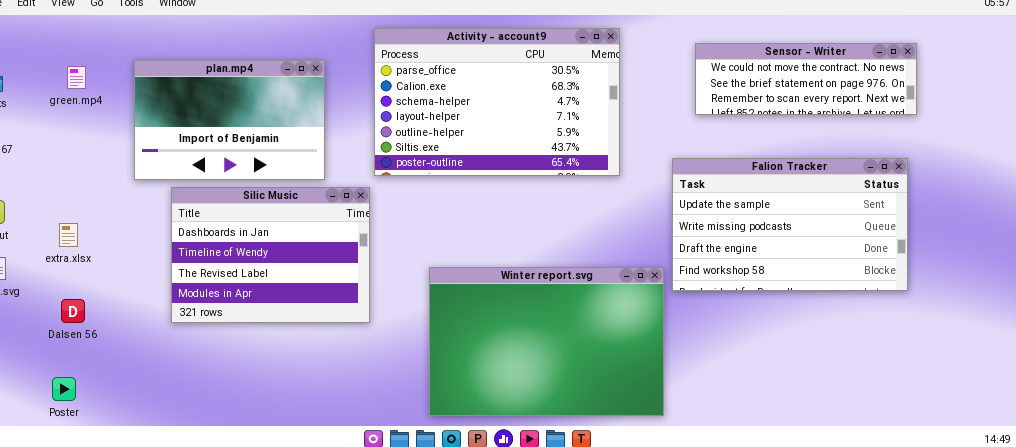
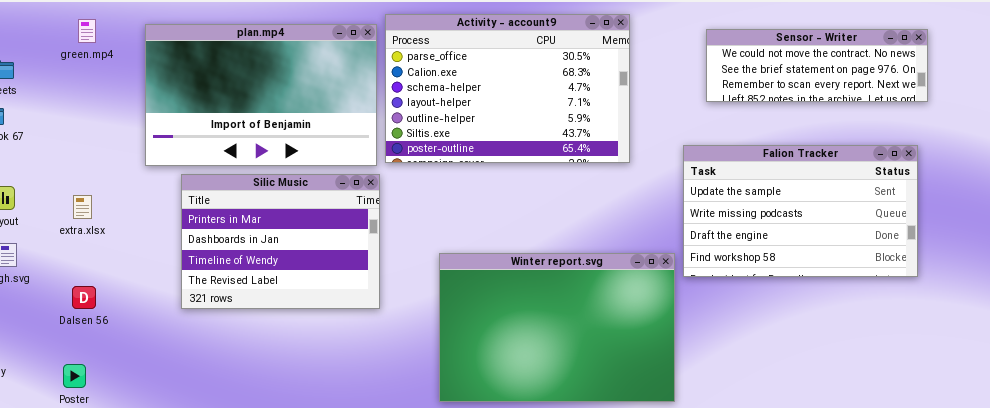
plan.mp4: [134,60,325,180] -> [145,24,377,166], resized
green.mp4: [67,66,86,89] -> [78,19,96,43], moved
Silic Music: [171,187,370,323] -> [181,174,380,309], scrolled up 1 row
extra.xlsx: [59,223,78,247] -> [73,195,92,219], moved

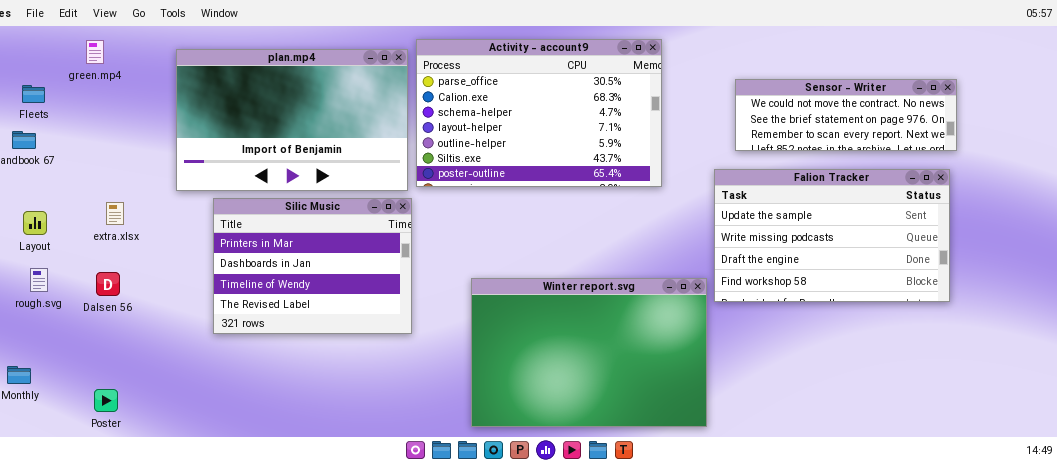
green.mp4: [78,19,96,43] -> [86,40,104,64], moved
Sensor - Writer: [706,29,928,102] -> [735,79,957,151], moved
extra.xlsx: [73,195,92,219] -> [106,202,124,225], moved
Dalsen 56: [72,286,96,309] -> [96,272,120,296], moved

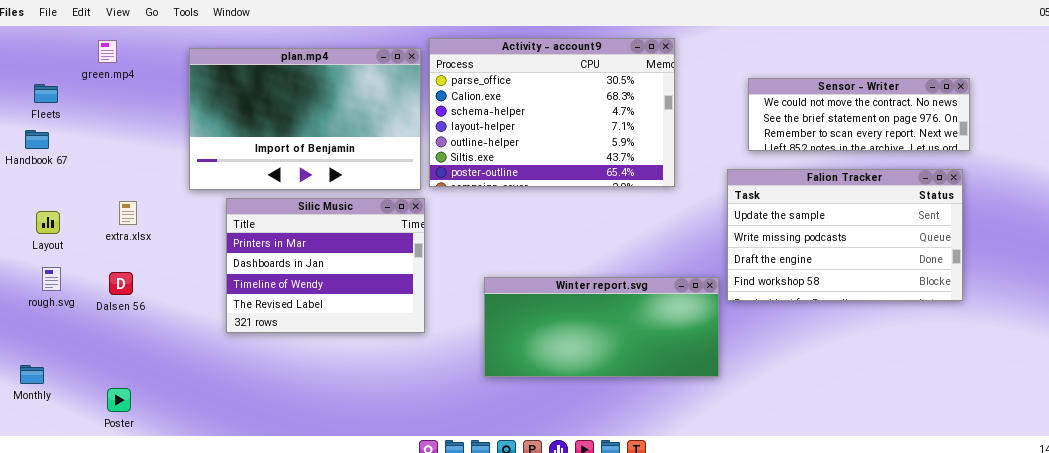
Winter report.svg: [471,278,707,427] -> [484,277,719,377], resized

